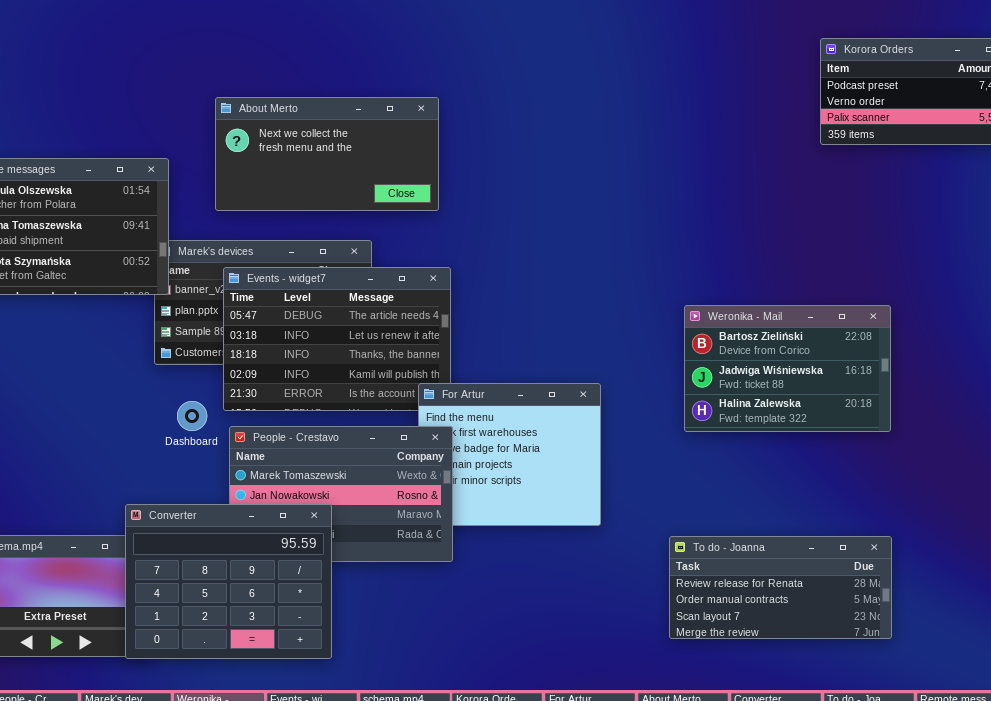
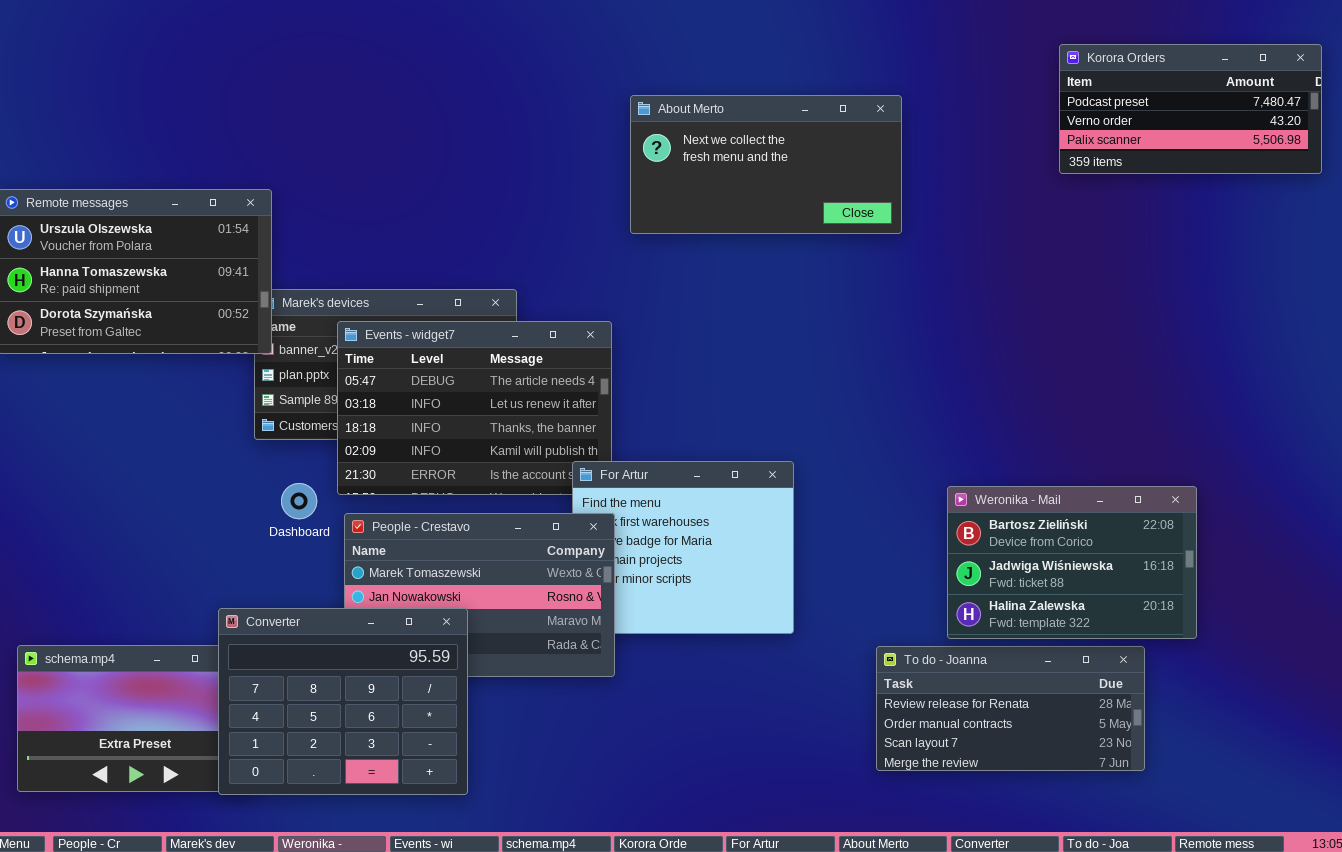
About Merto: [215,97,439,211] -> [630,95,902,234], moved
Weronika - Mail: [684,305,891,432] -> [947,486,1197,639], moved

